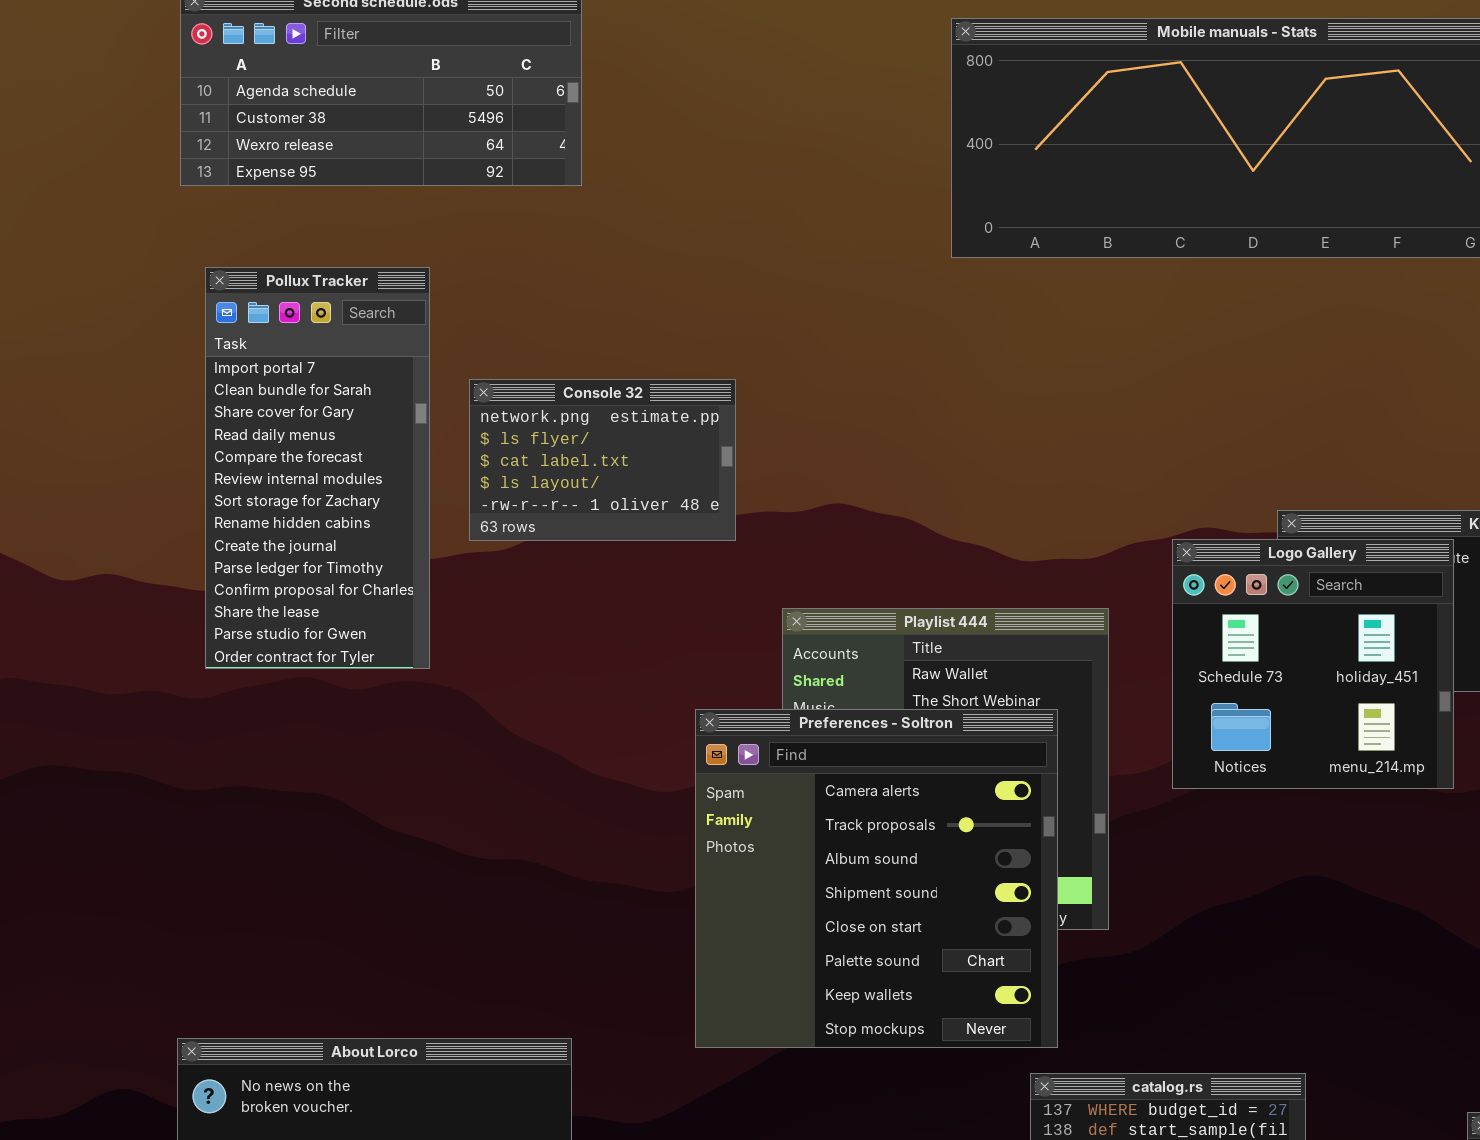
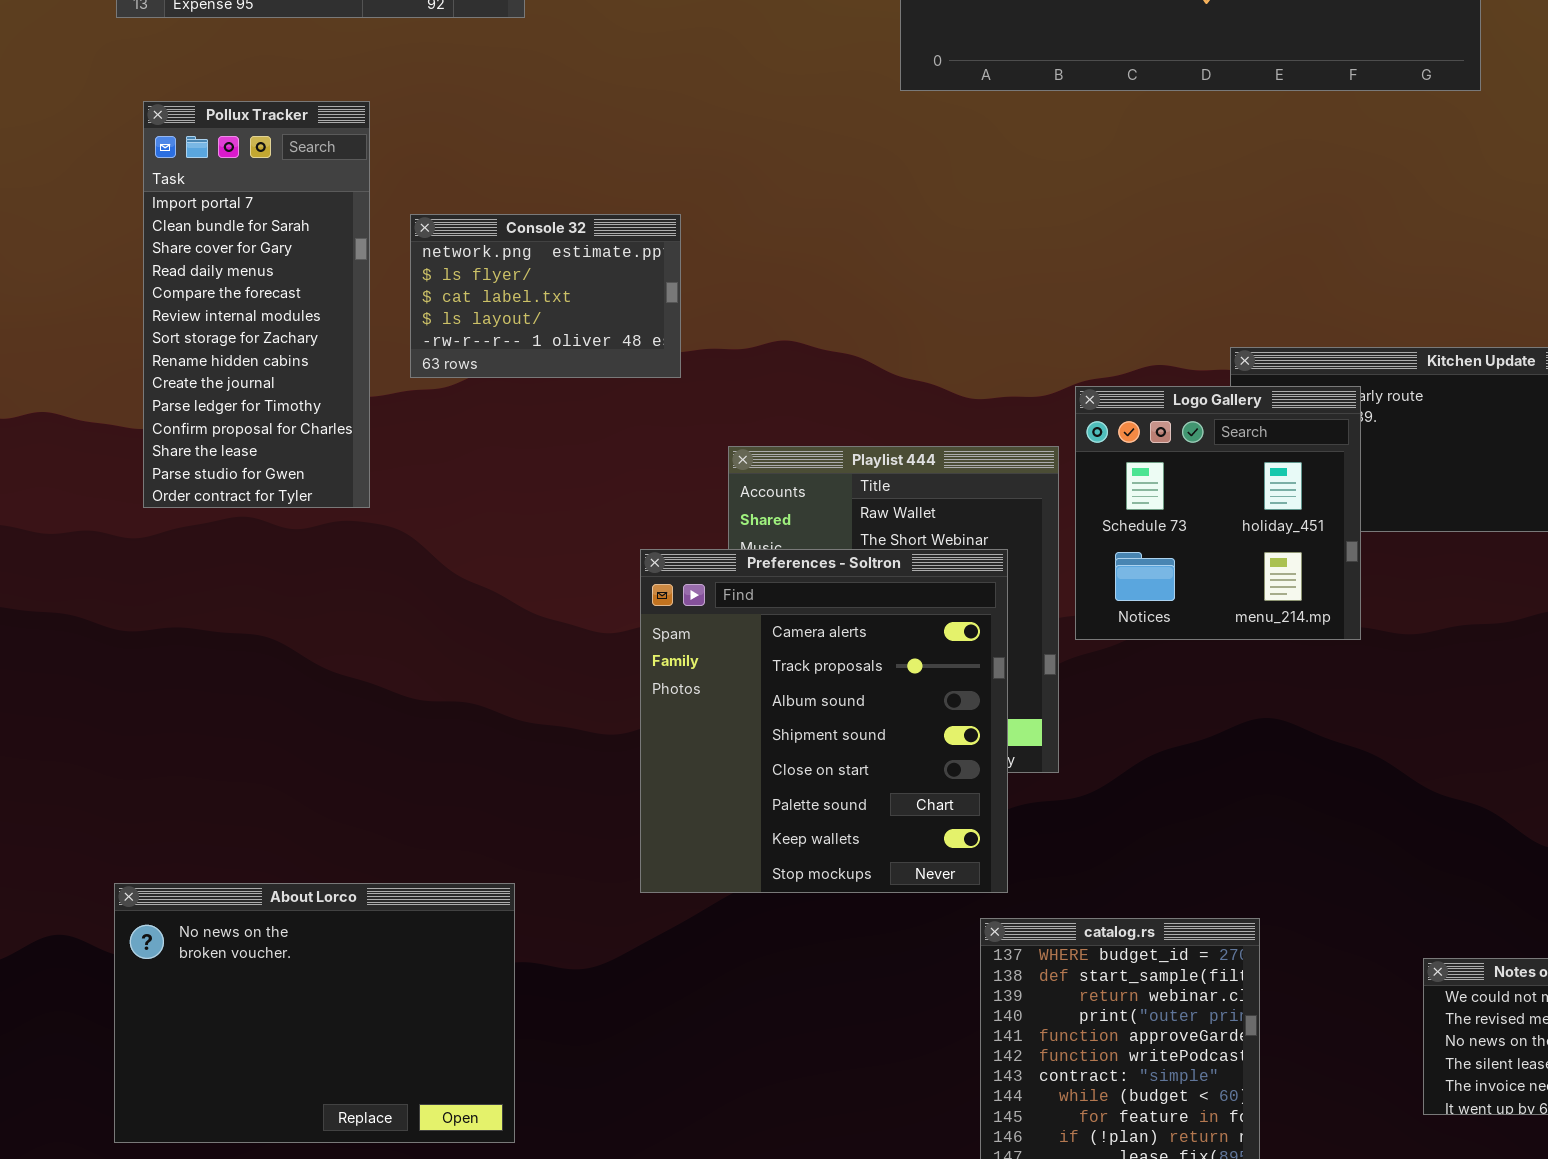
Logo Gallery: [1172,539,1454,789] -> [1075,386,1361,640], moved

